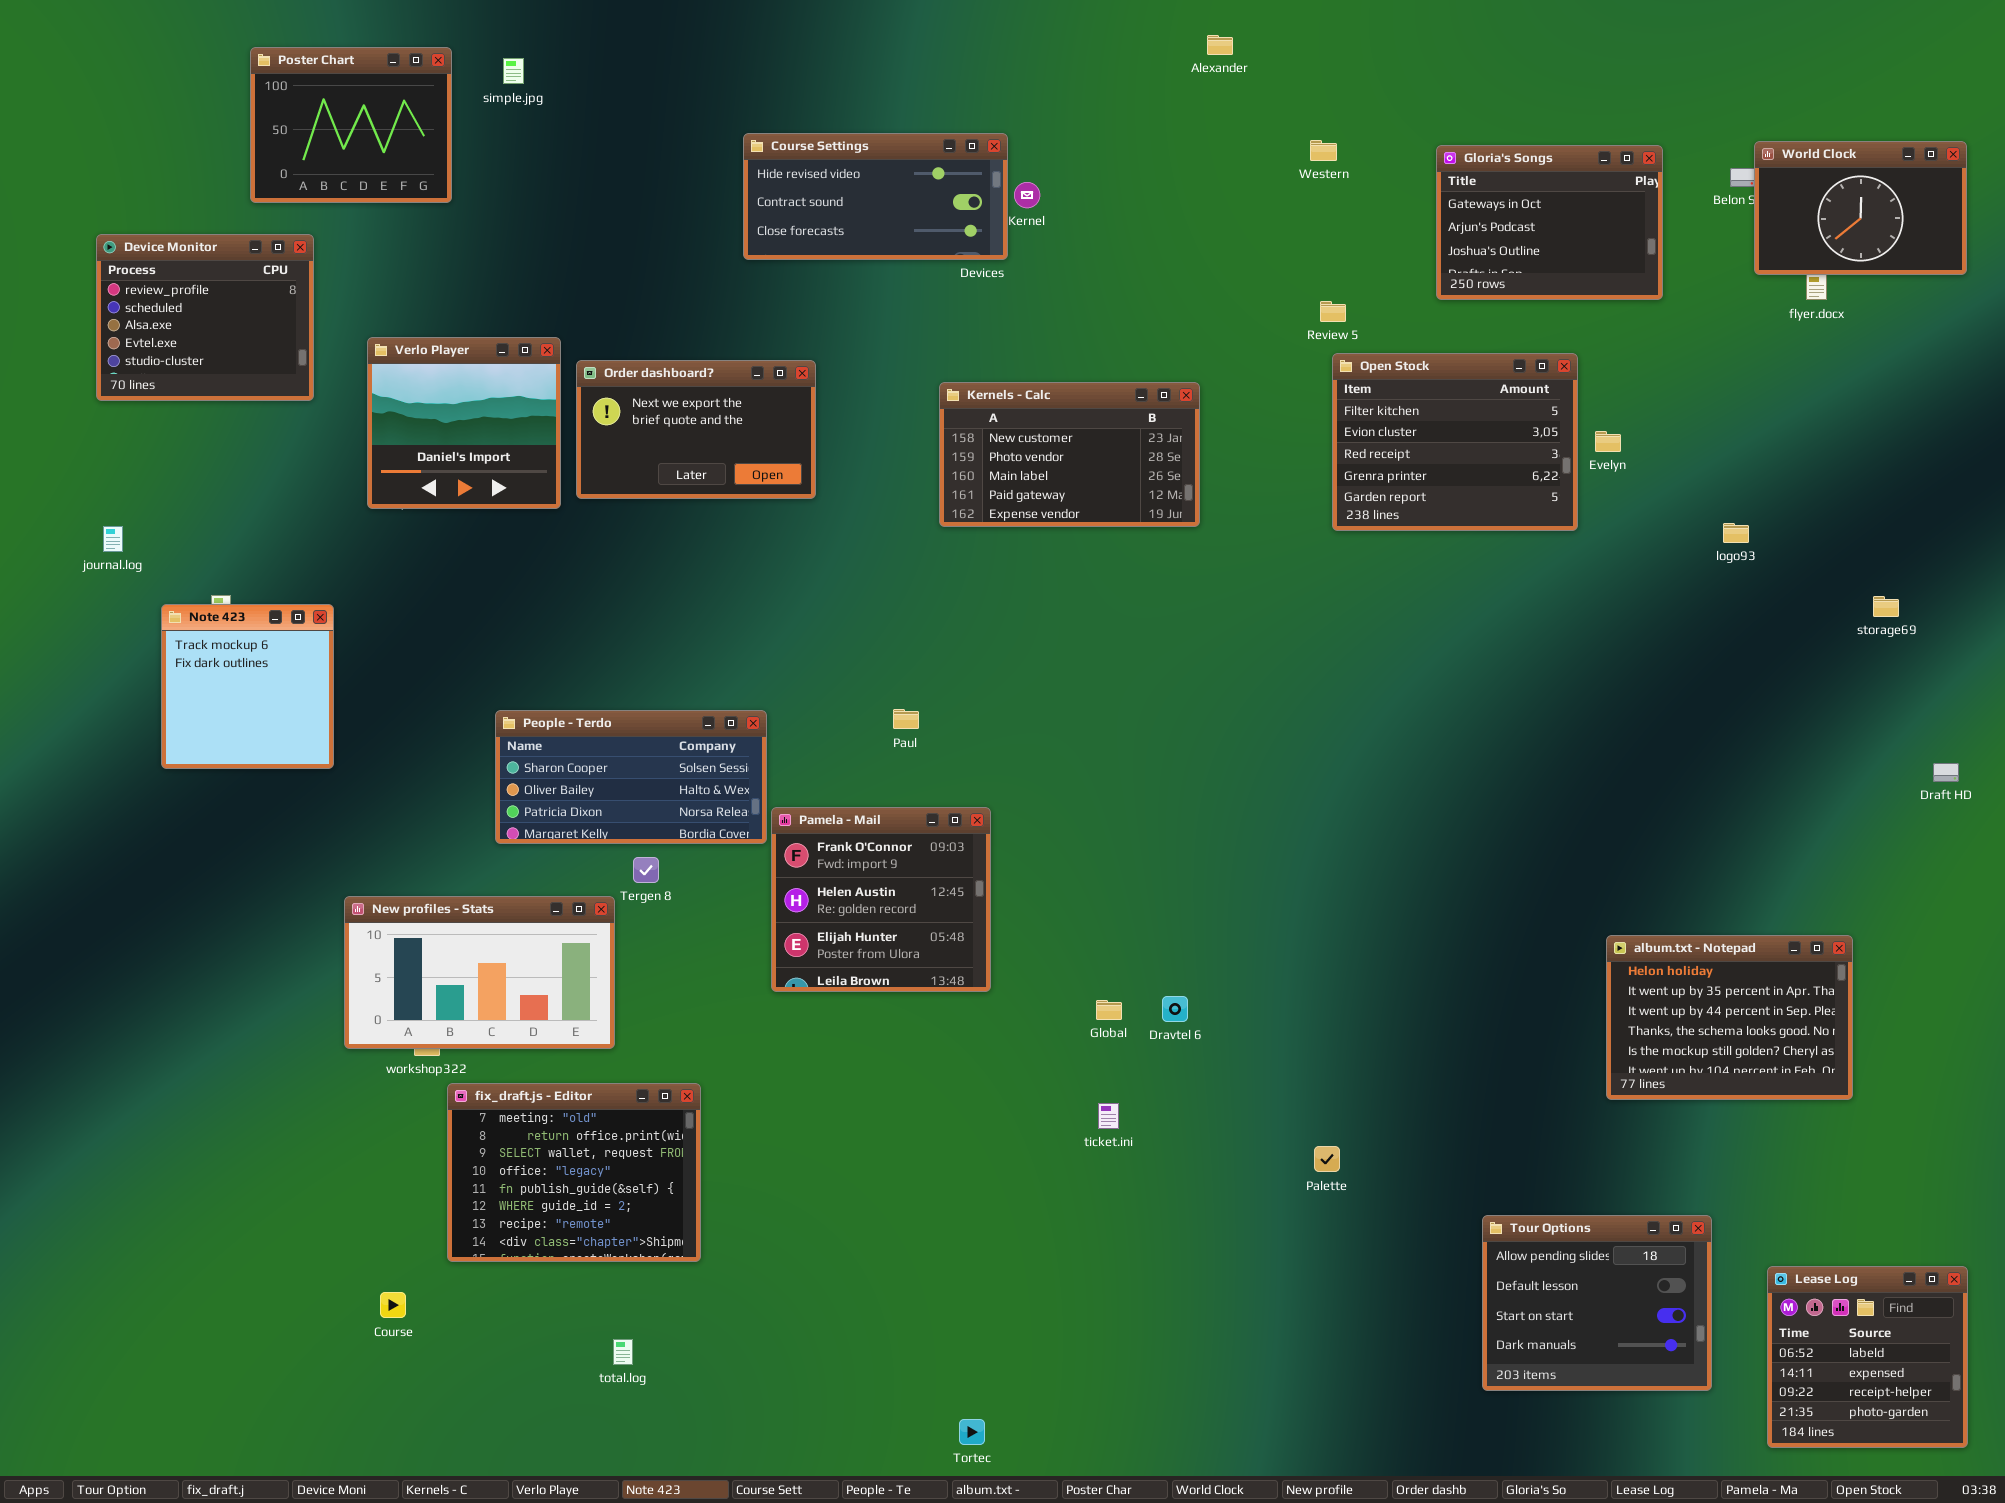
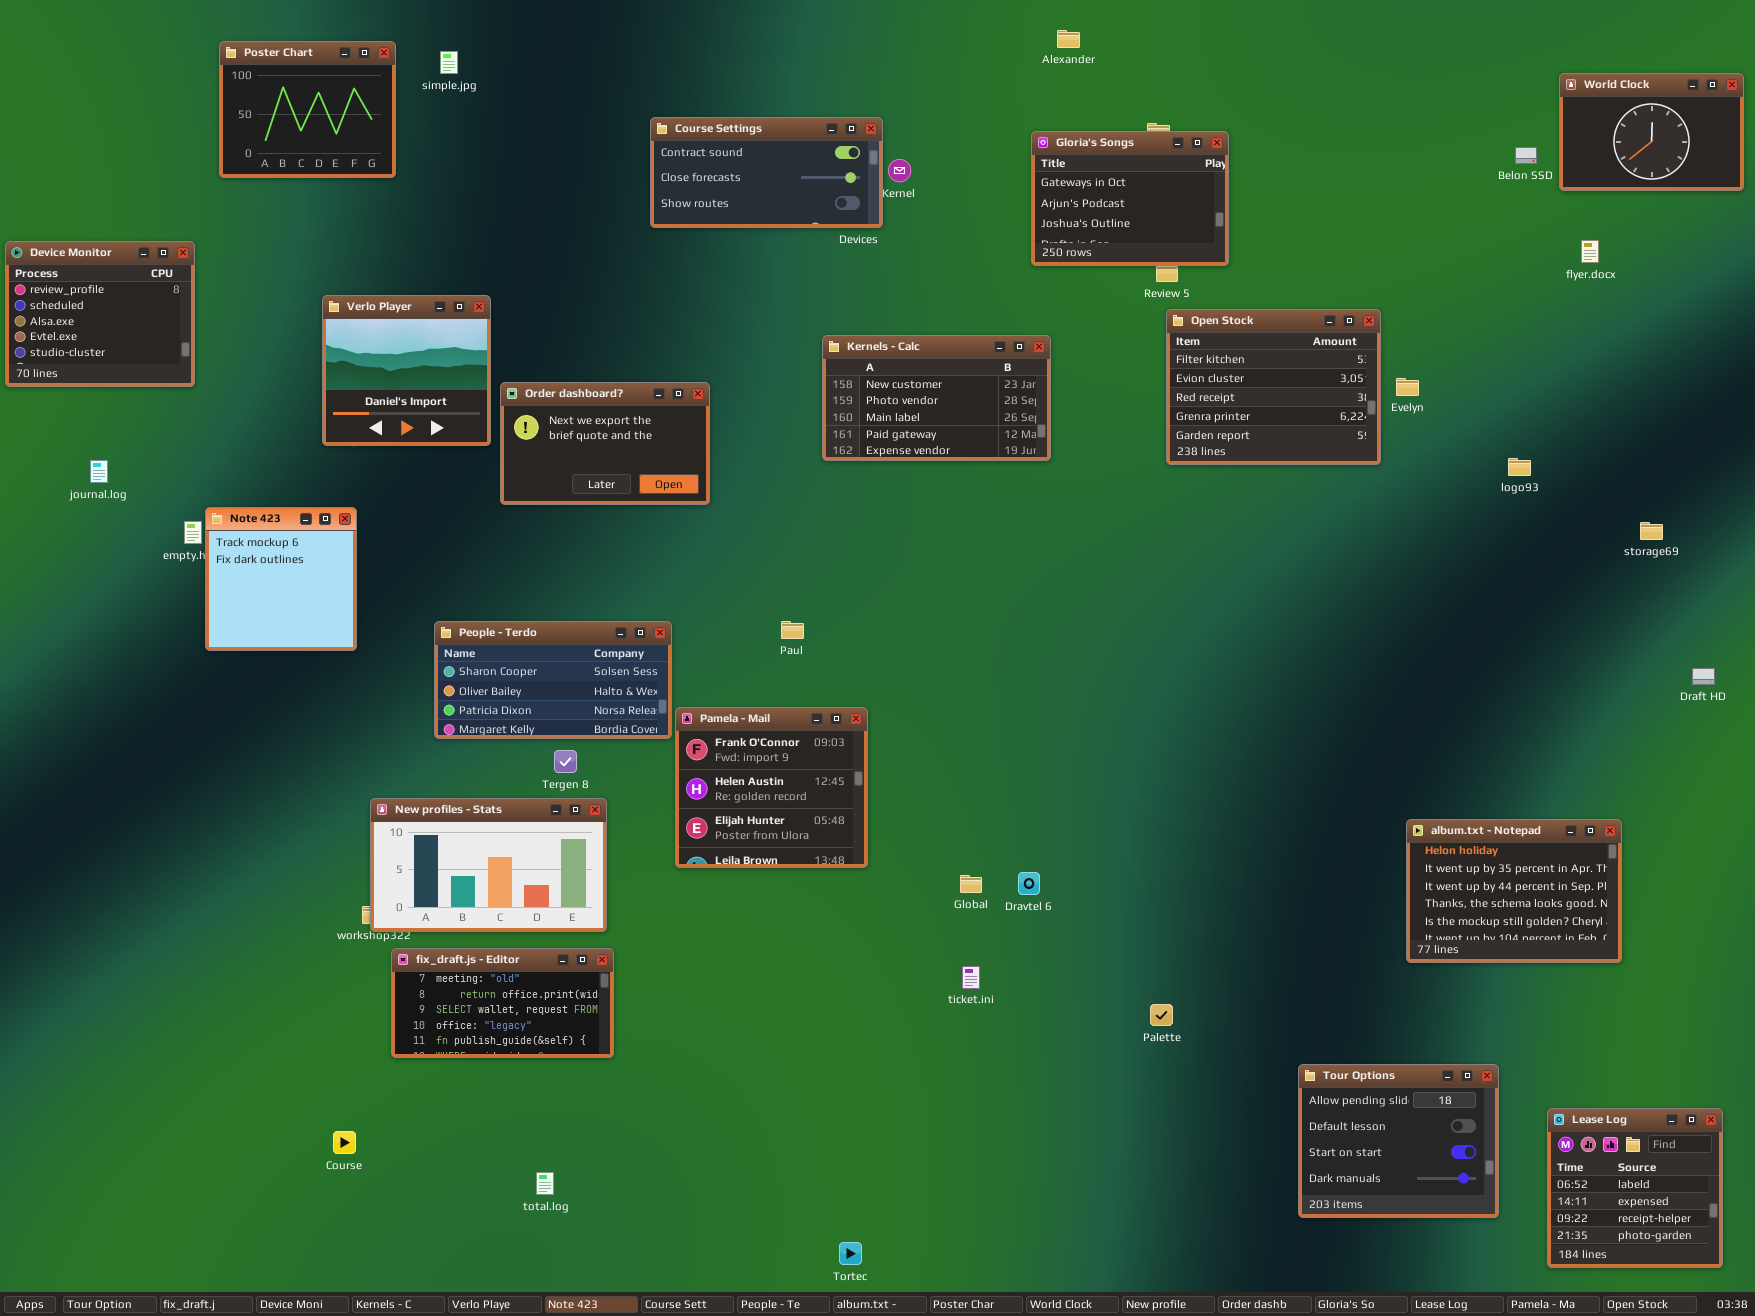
Course Settings: [743,133,1008,260] -> [650,117,883,228], scrolled down 1 row
World Clock: [1754,141,1967,275] -> [1559,73,1744,191], moved
Gloria's Songs: [1436,145,1663,300] -> [1031,131,1229,266], moved
Device Monitor: [96,234,314,401] -> [5,241,195,387], moved
Order dashboard?: [576,360,816,499] -> [500,382,710,505], moved
Note 423: [161,604,334,769] -> [205,507,357,651], moved
New profiles - Stats: [344,896,615,1049] -> [370,798,607,932], moved
fix_draft.js - Editor: [447,1083,701,1262] -> [391,948,614,1058], resized

